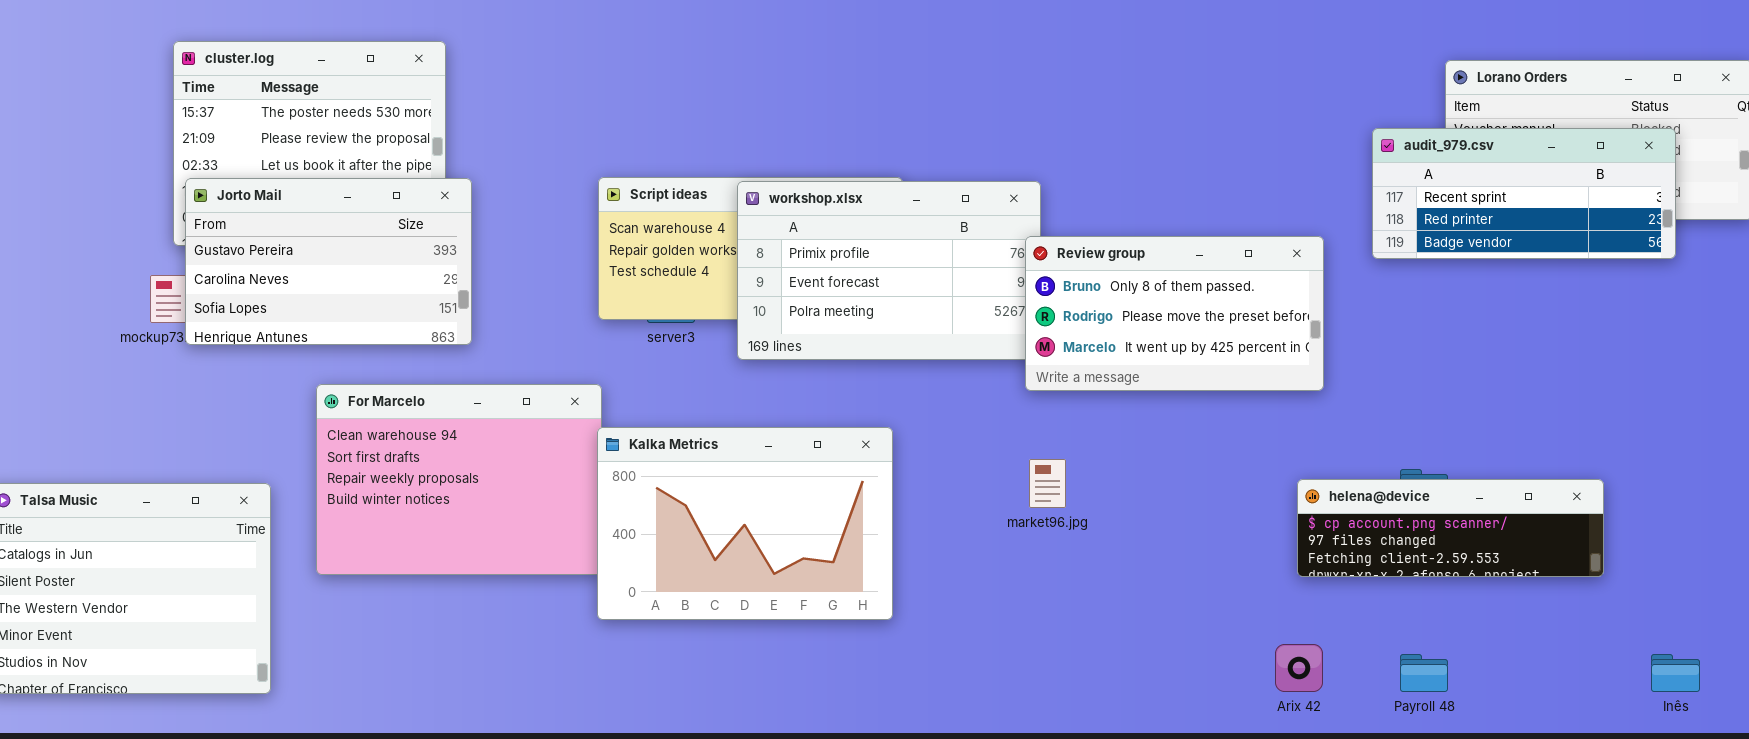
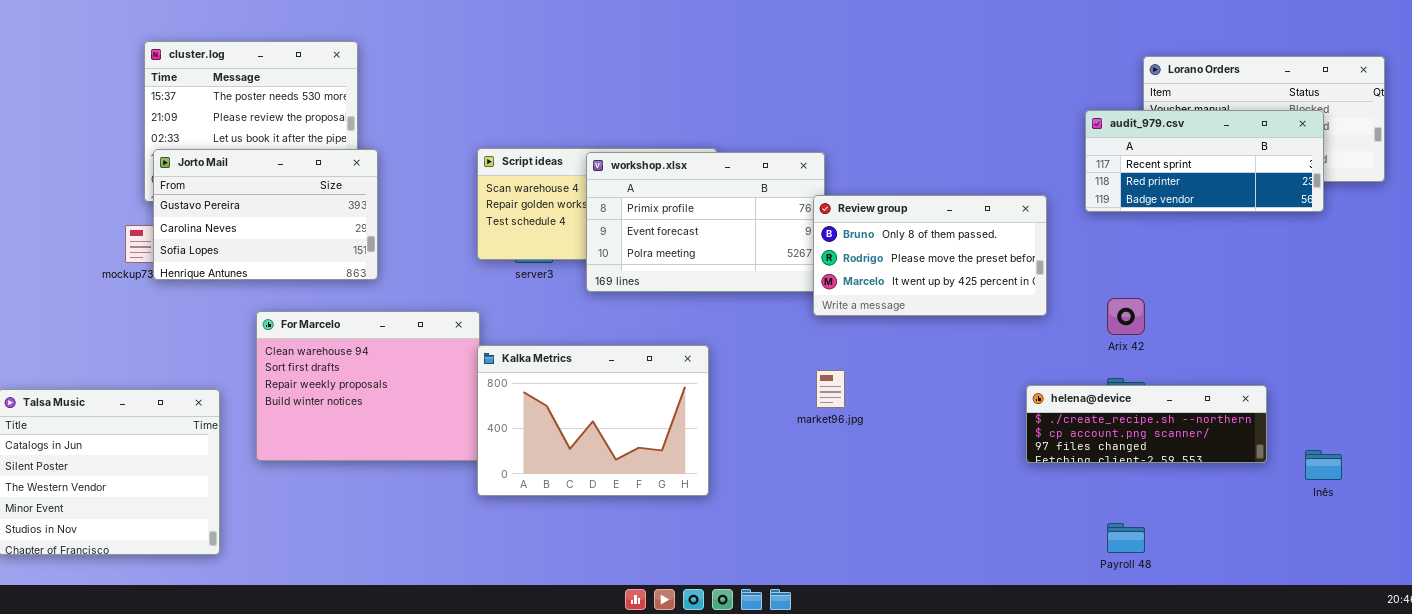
helena@device: [1297,479,1604,577] -> [1026,385,1267,463], scrolled up 1 row
Arix 42: [1275,644,1323,692] -> [1107,298,1145,335], moved
Inês: [1651,654,1700,692] -> [1305,450,1342,480], moved

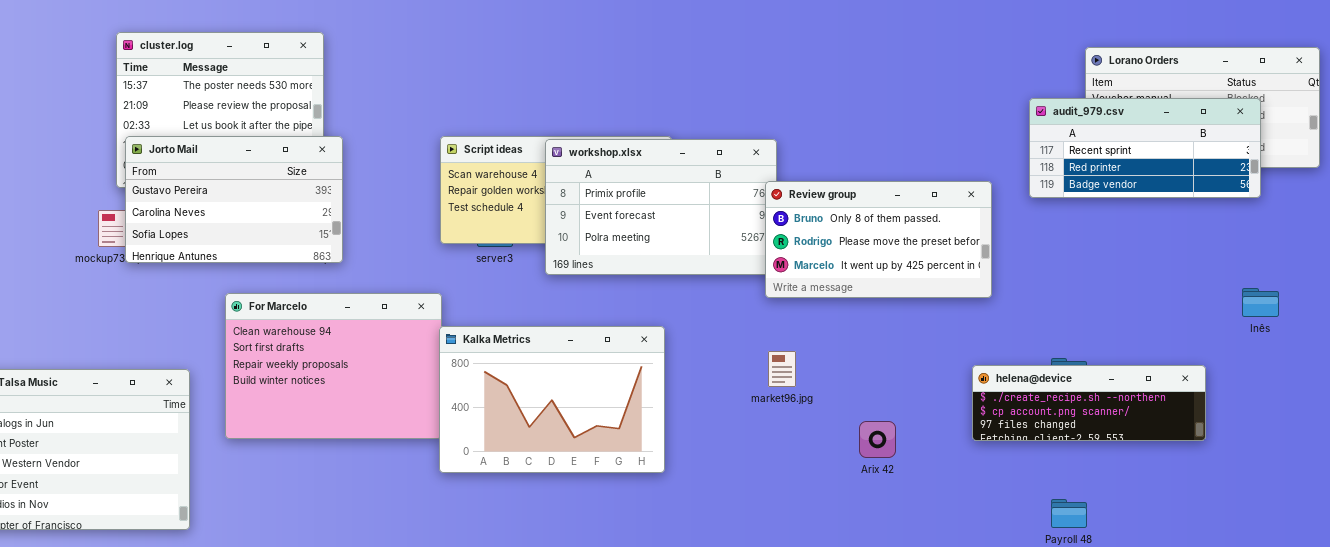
Arix 42: [1107,298,1145,335] -> [859,421,896,458], moved
Inês: [1305,450,1342,480] -> [1242,288,1279,317], moved

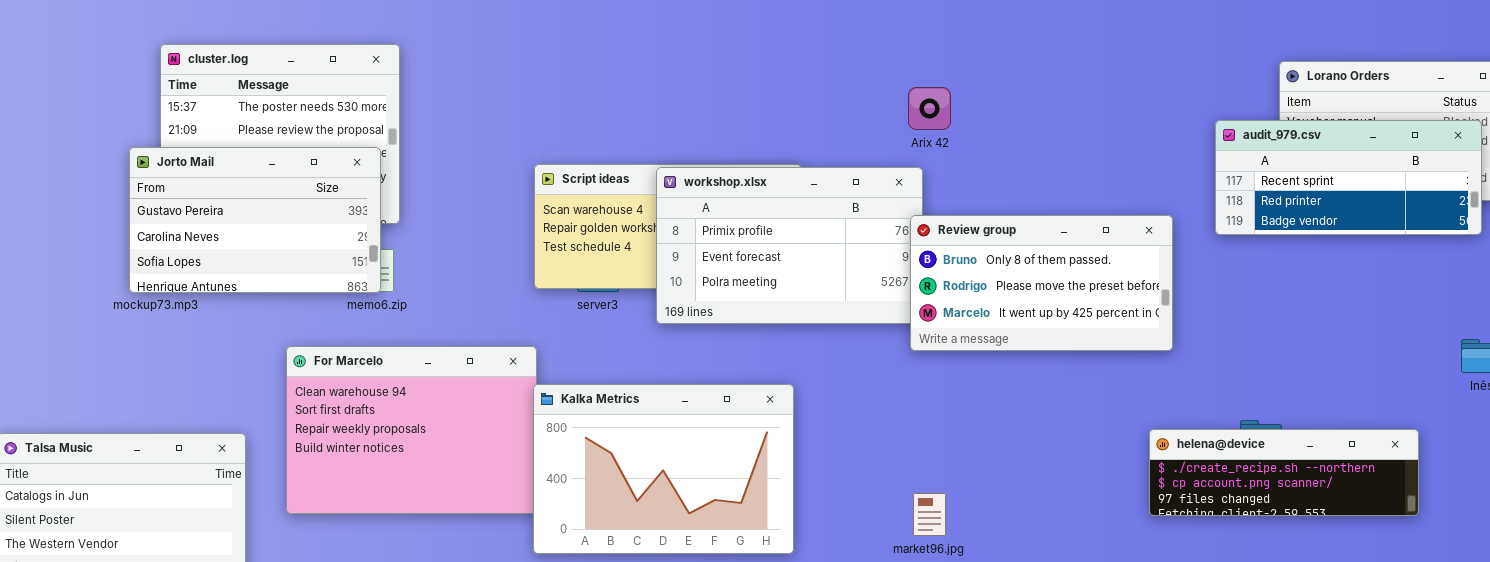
Jorto Mail: [125,136,343,263] -> [129,147,381,293], moved
market96.jpg: [768,351,796,387] -> [913,493,946,536], moved
Arix 42: [859,421,896,458] -> [908,87,951,130], moved

